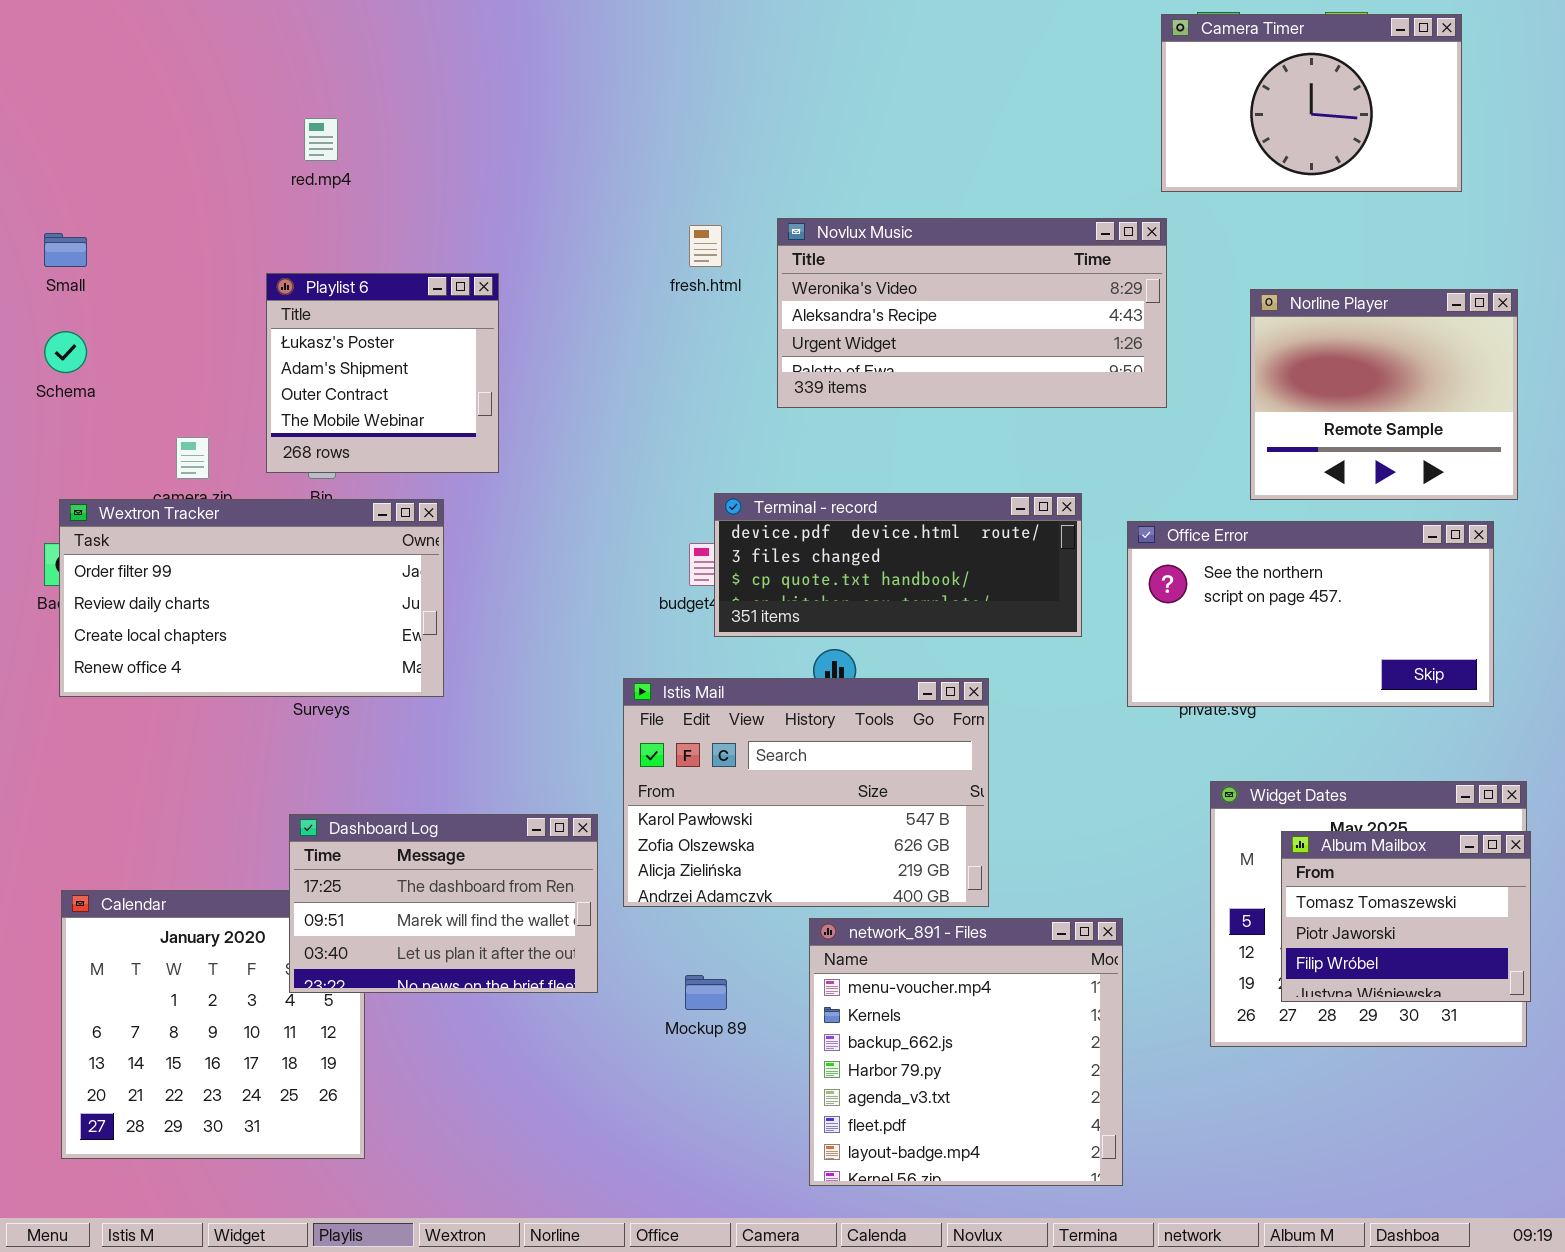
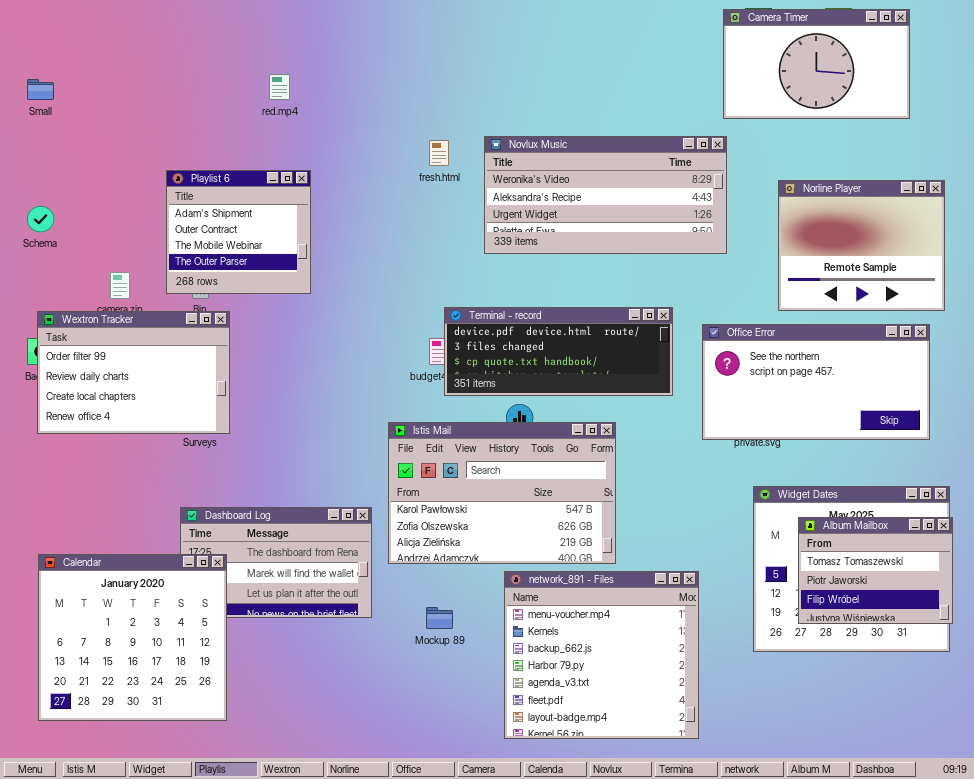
red.mp4: [304,118,338,161] -> [269,74,290,100], moved
Small: [44,233,87,267] -> [27,79,54,100], moved
Playlist 6: [266,273,499,473] -> [166,170,311,294], scrolled down 1 row
Wextron Tracker: [59,499,444,697] -> [37,311,230,434], resized
Calendar: [61,890,365,1159] -> [38,554,227,721], raised

